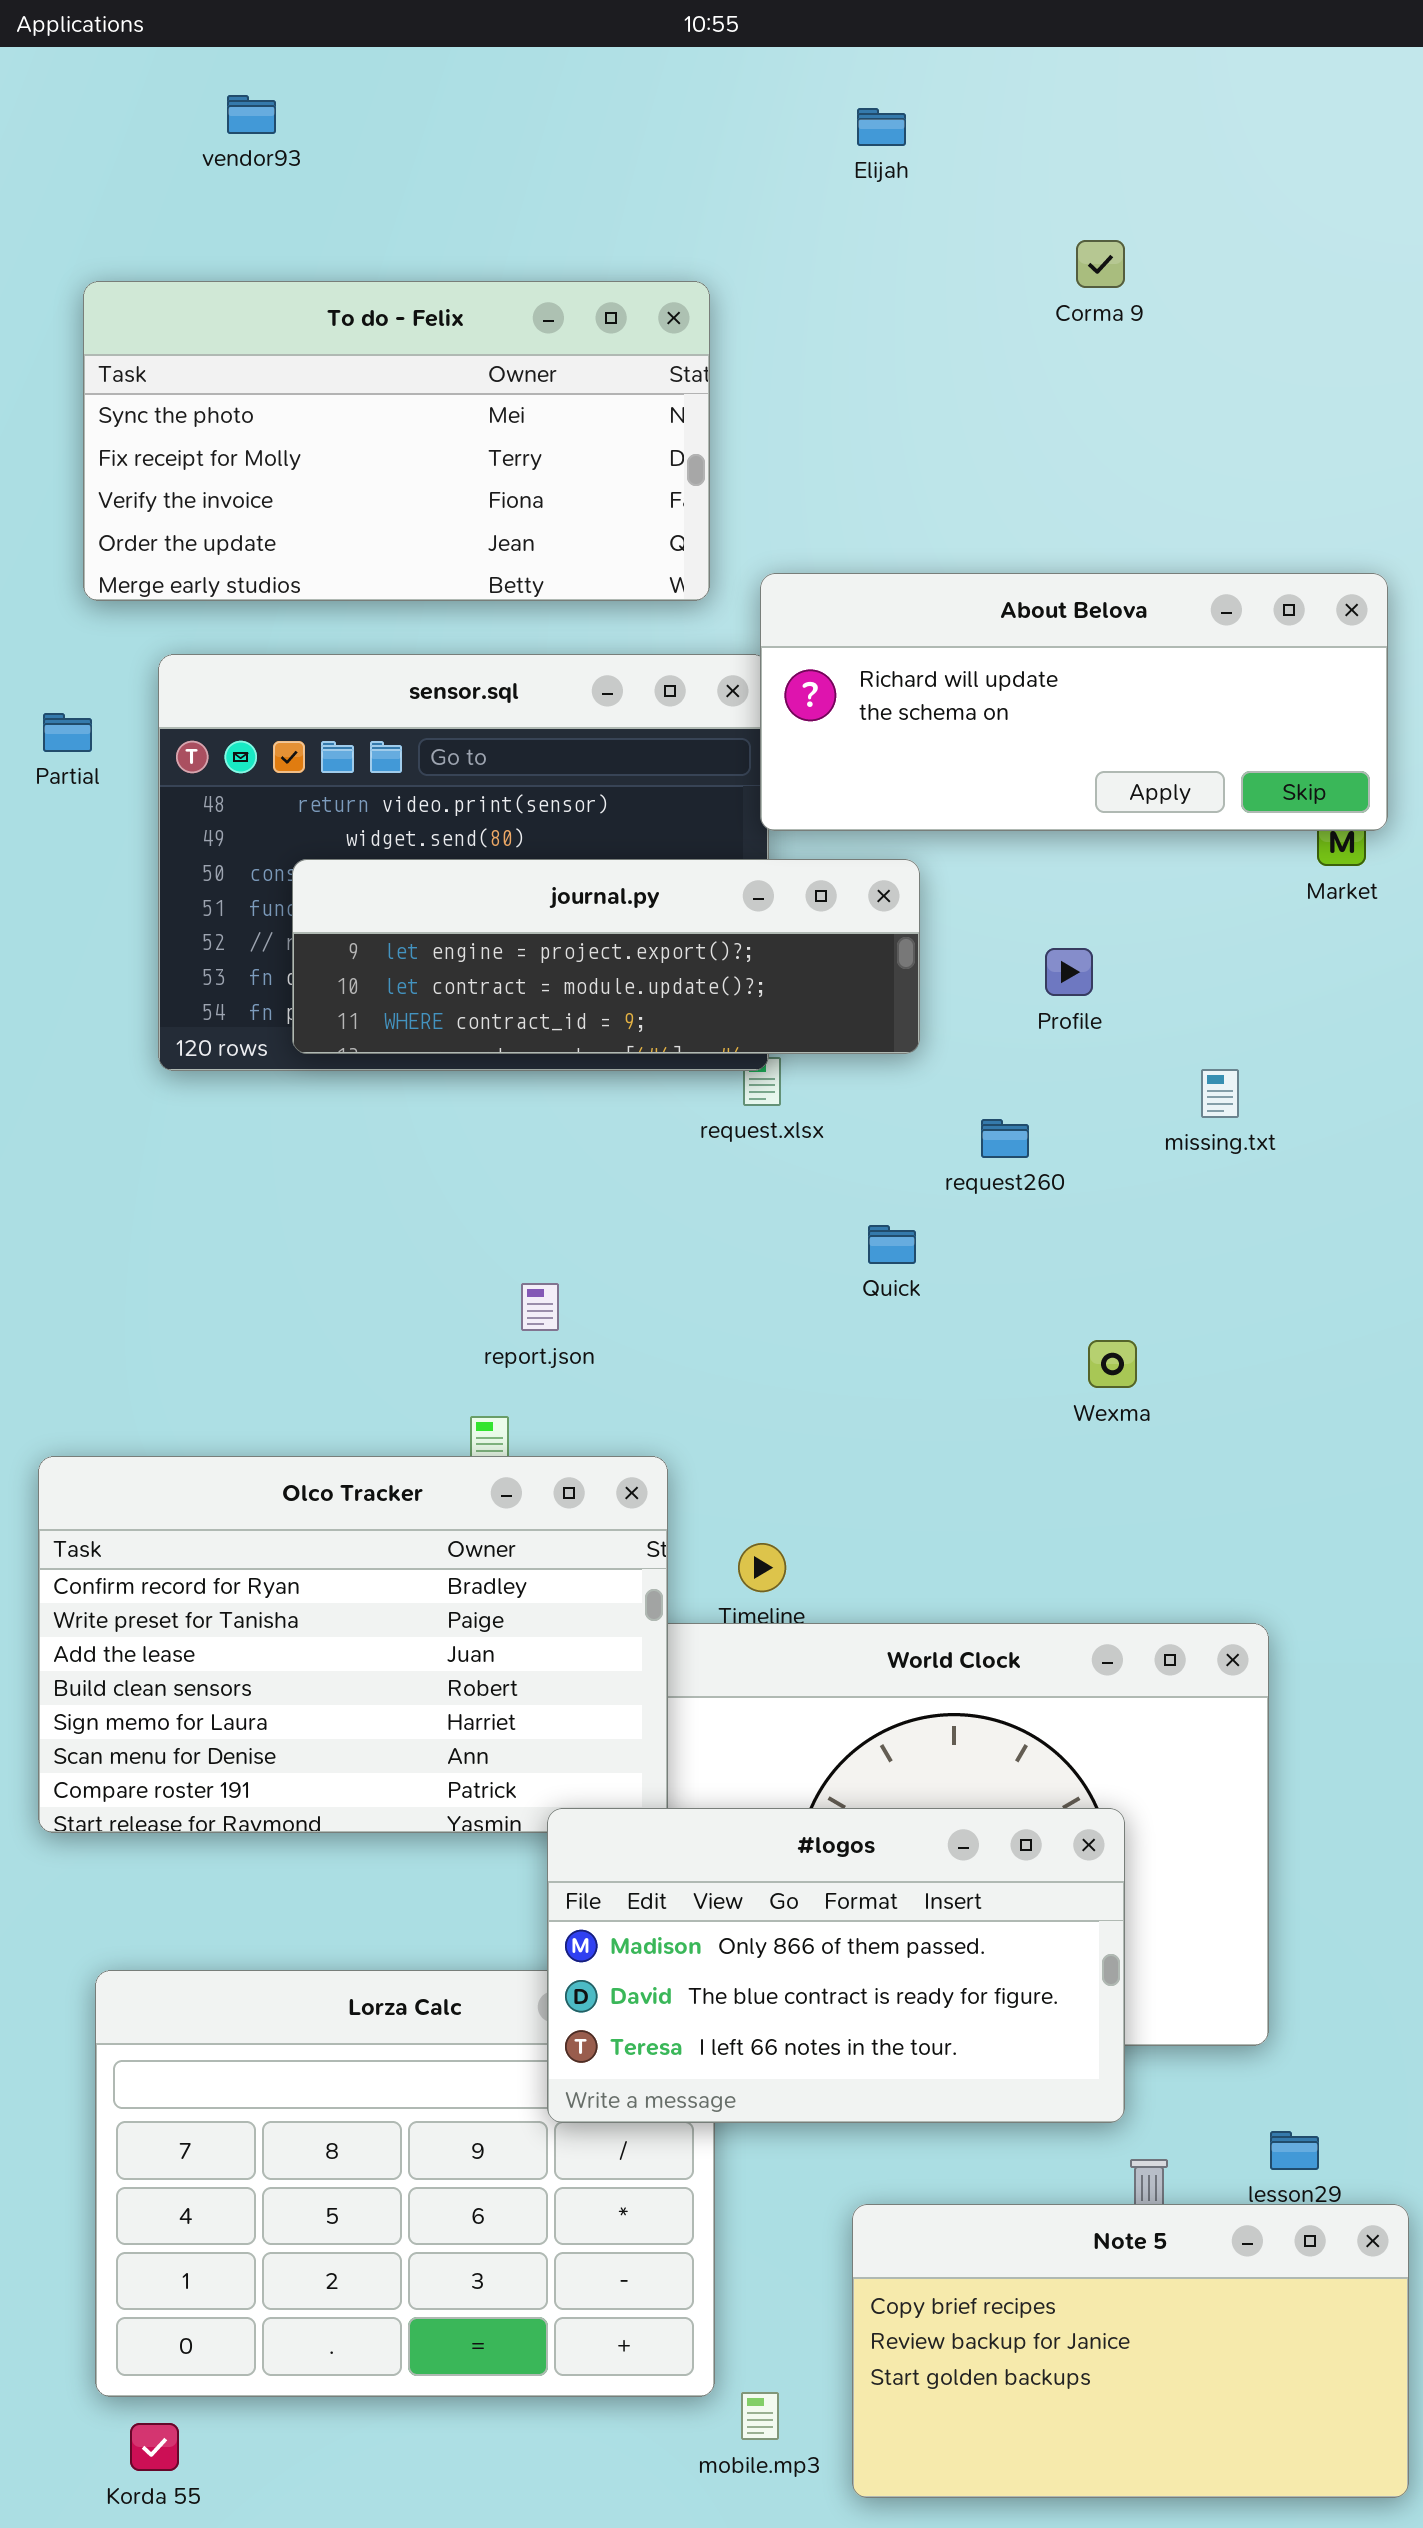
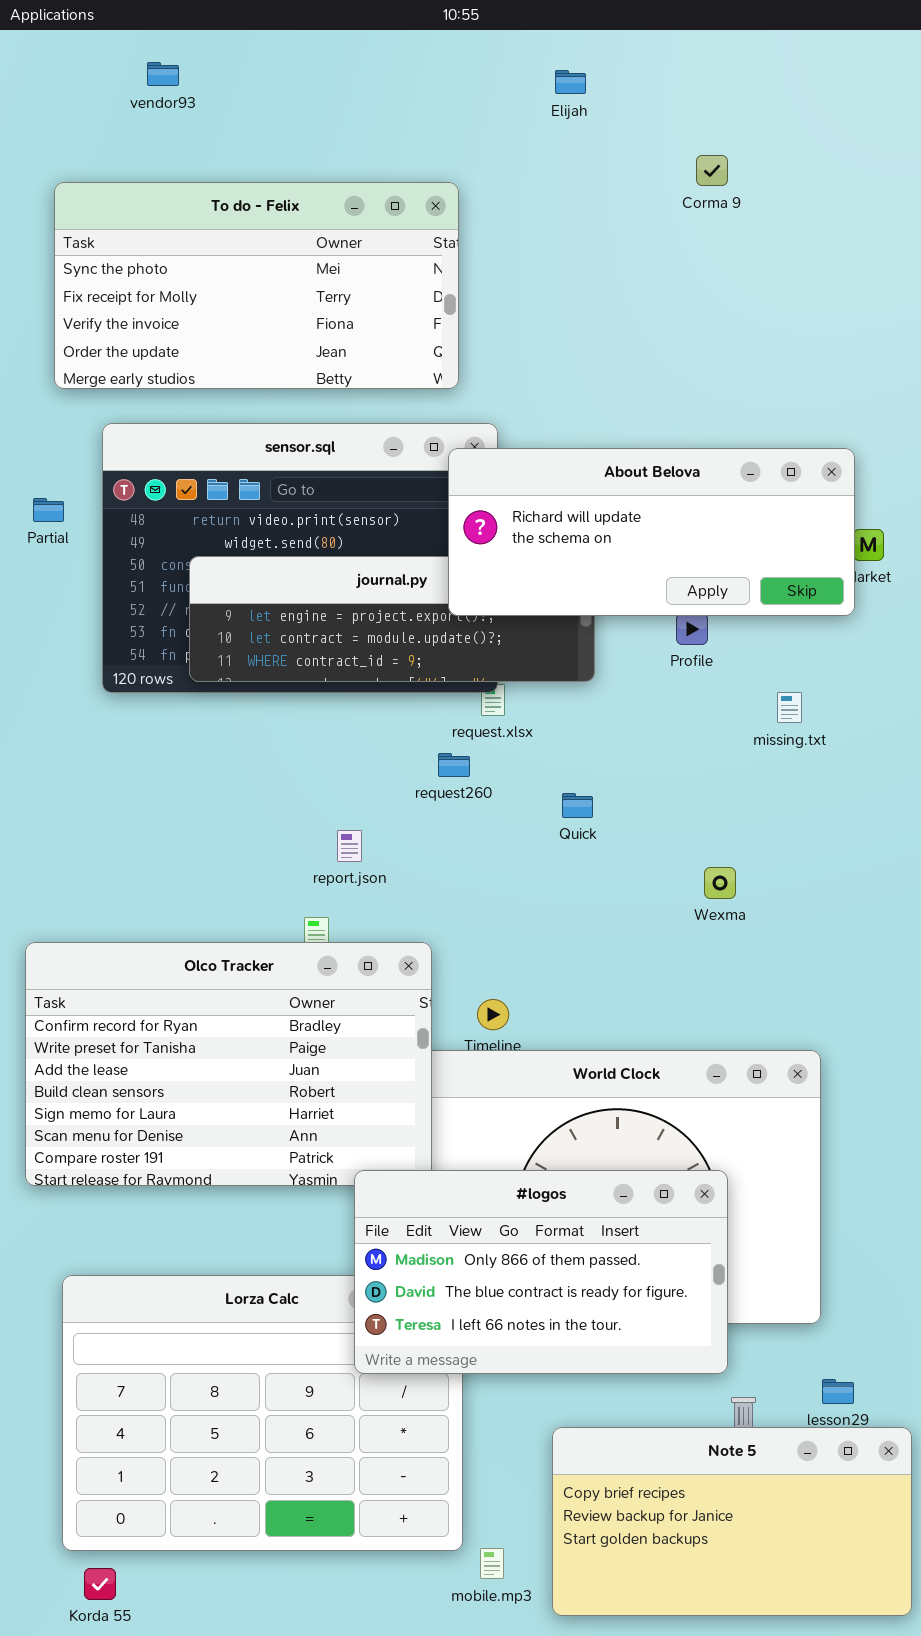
About Belova: [760,573,1388,831] -> [448,448,855,616], moved
Partial: [43,713,92,752] -> [33,498,64,522], moved
request260: [981,1119,1029,1158] -> [438,753,470,777], moved

